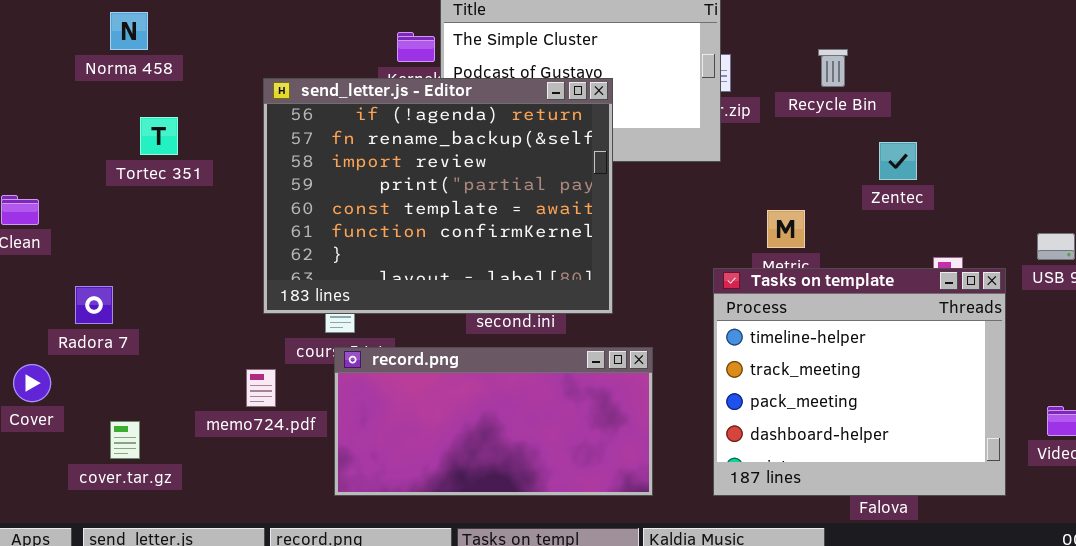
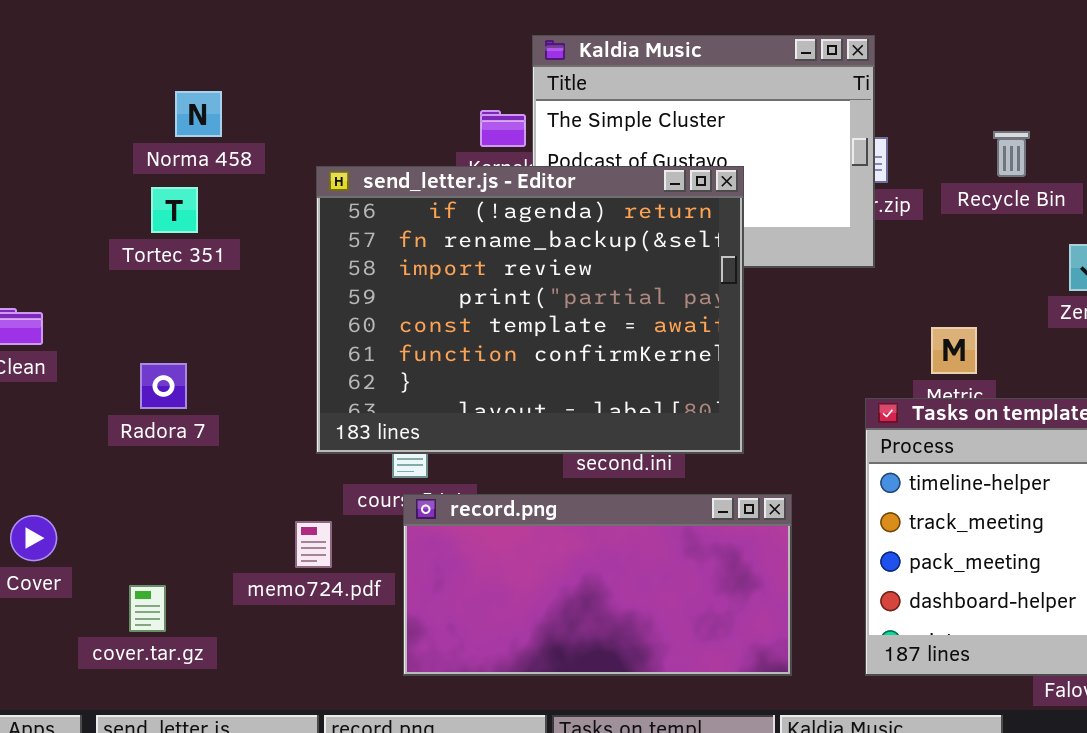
Norma 458: [110,12,148,50] -> [175,91,222,137], moved
Tortec 351: [140,117,178,155] -> [151,187,198,233], moved
Radora 7: [75,286,113,324] -> [140,363,187,409], moved

